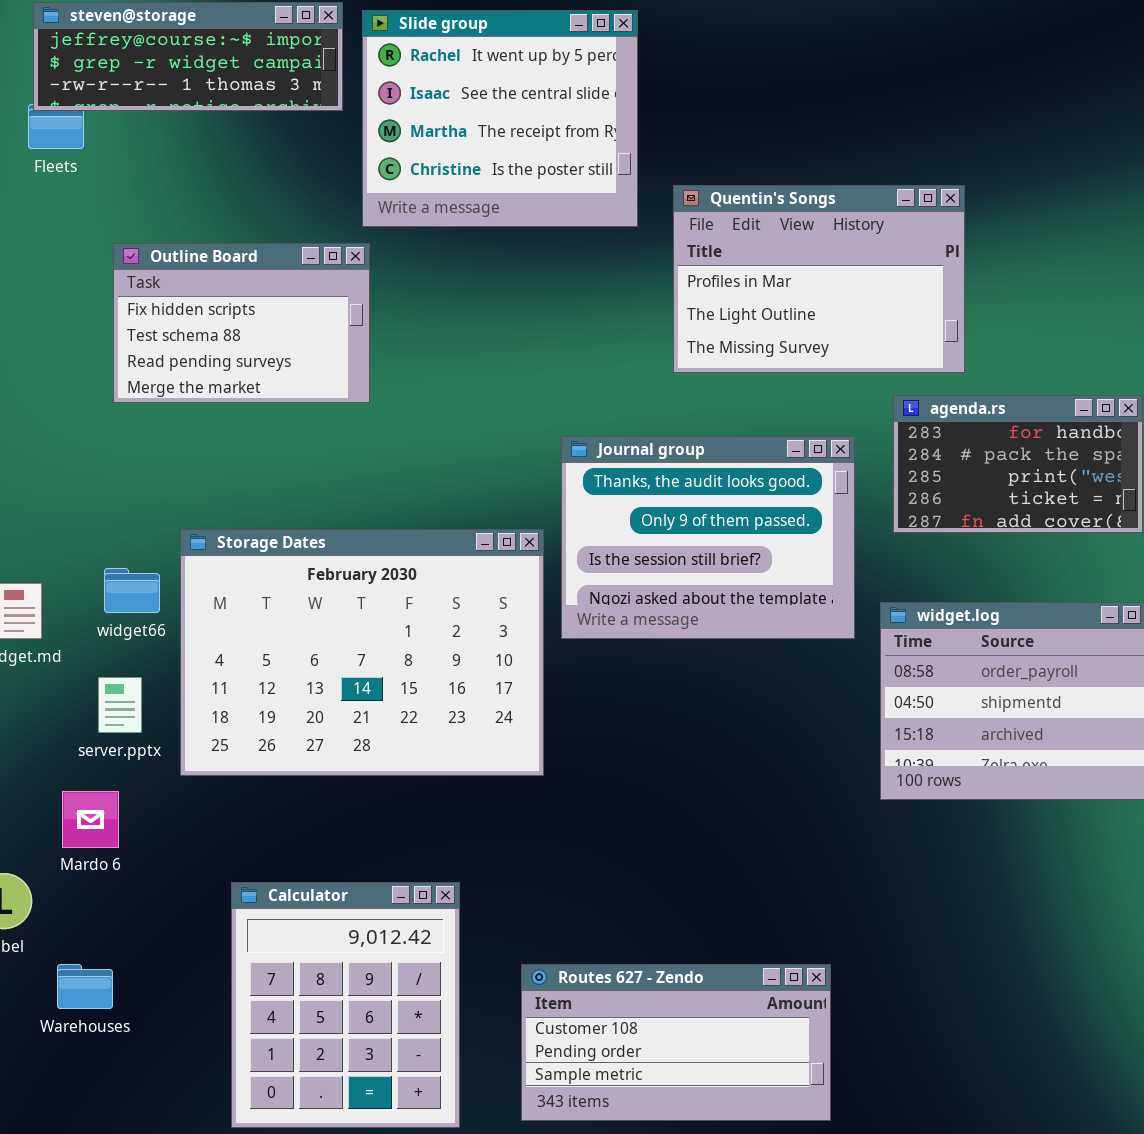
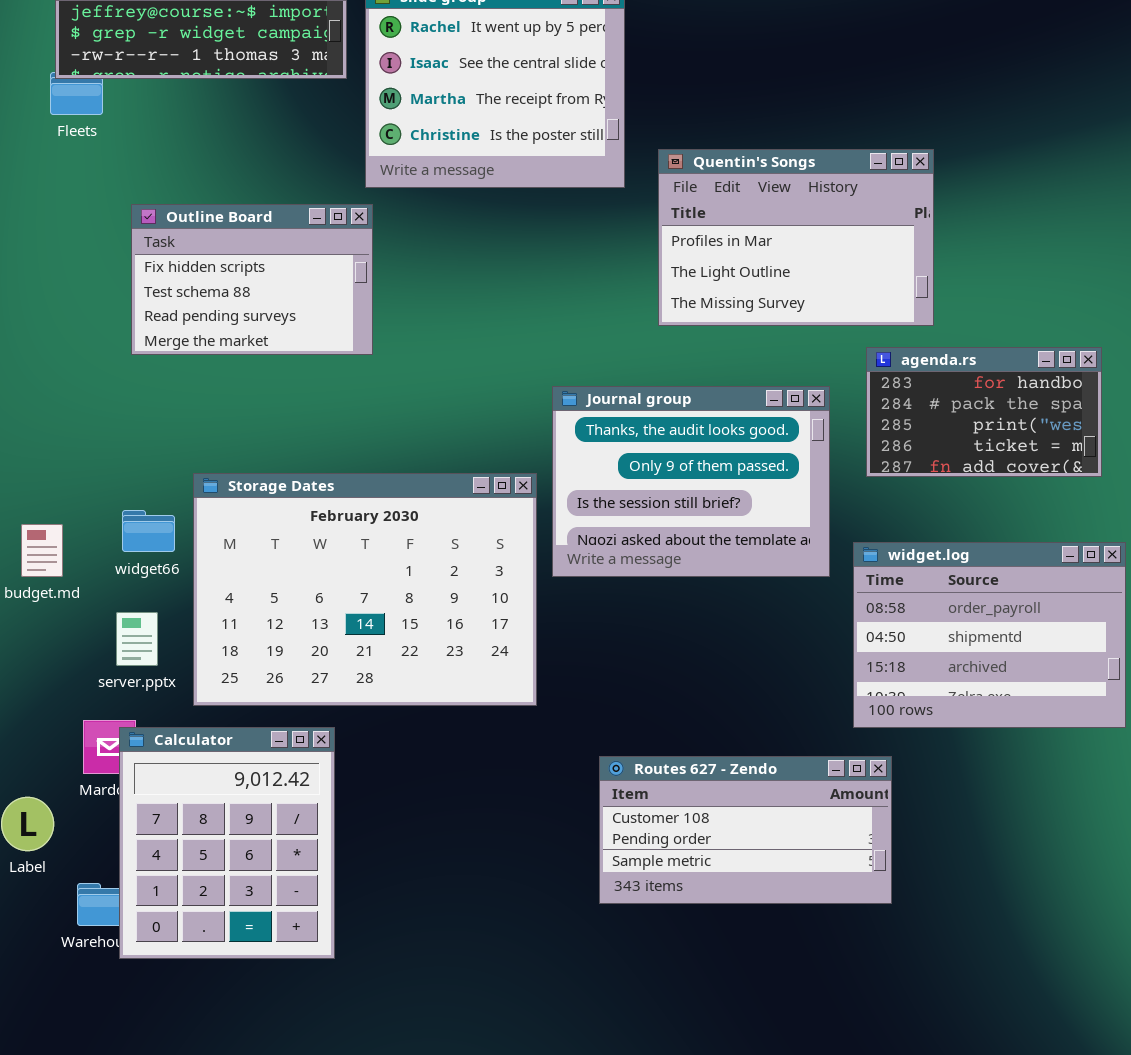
Calculator: [231,882,460,1128] -> [119,727,335,959], moved
Routes 627 - Zendo: [521,964,831,1121] -> [599,756,892,904], moved

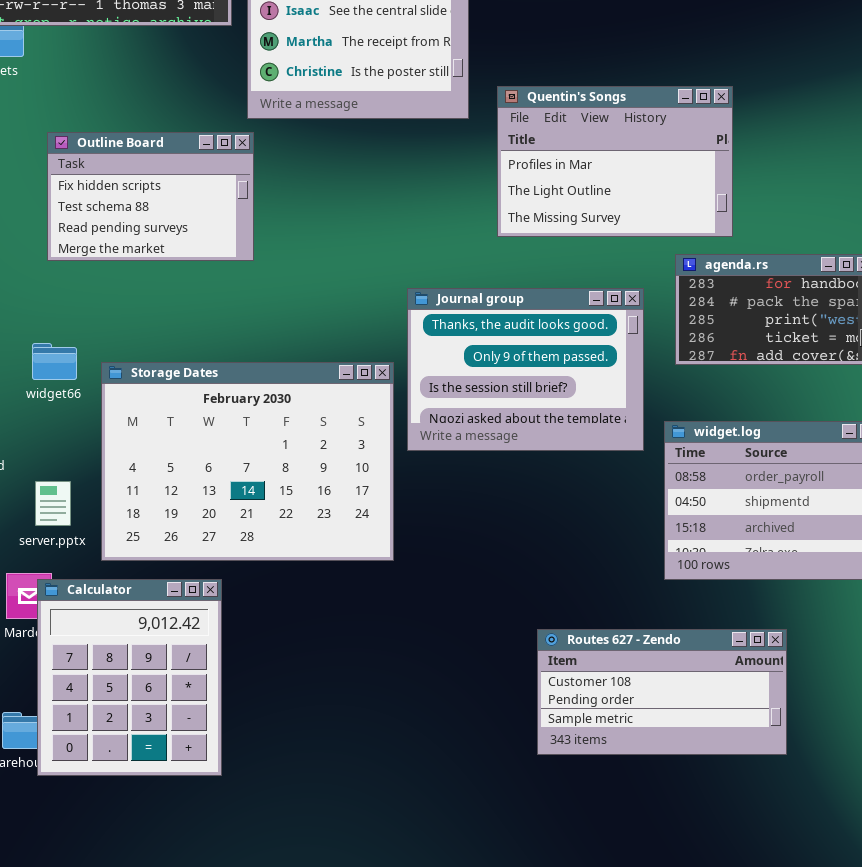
widget66: [122,510,175,552] -> [32,343,77,380], moved
Routes 627 - Zendo: [599,756,892,904] -> [537,629,787,755], moved

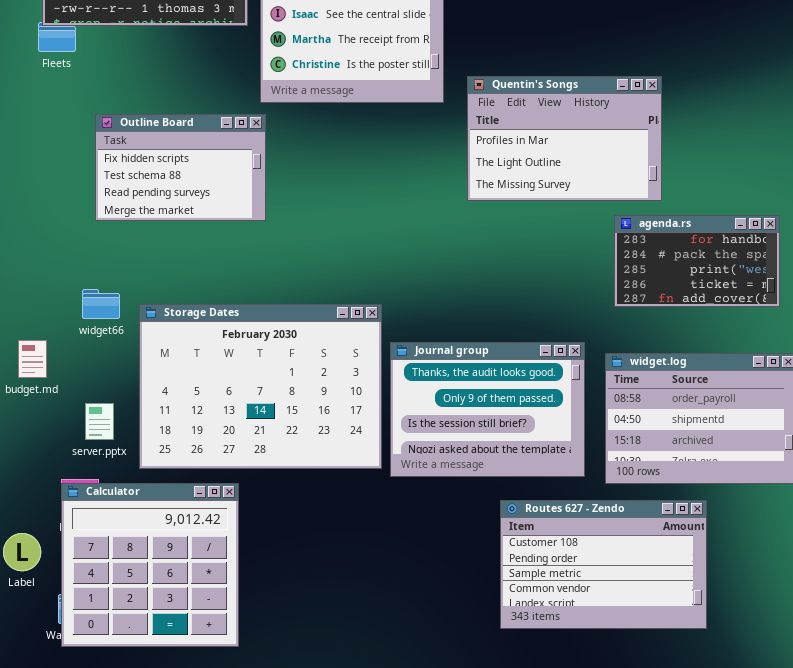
Journal group: [407,288,644,451] -> [390,342,585,477], moved
Calculator: [37,579,222,776] -> [61,483,239,647], resized
Routes 627 - Zendo: [537,629,787,755] -> [500,500,707,629], resized

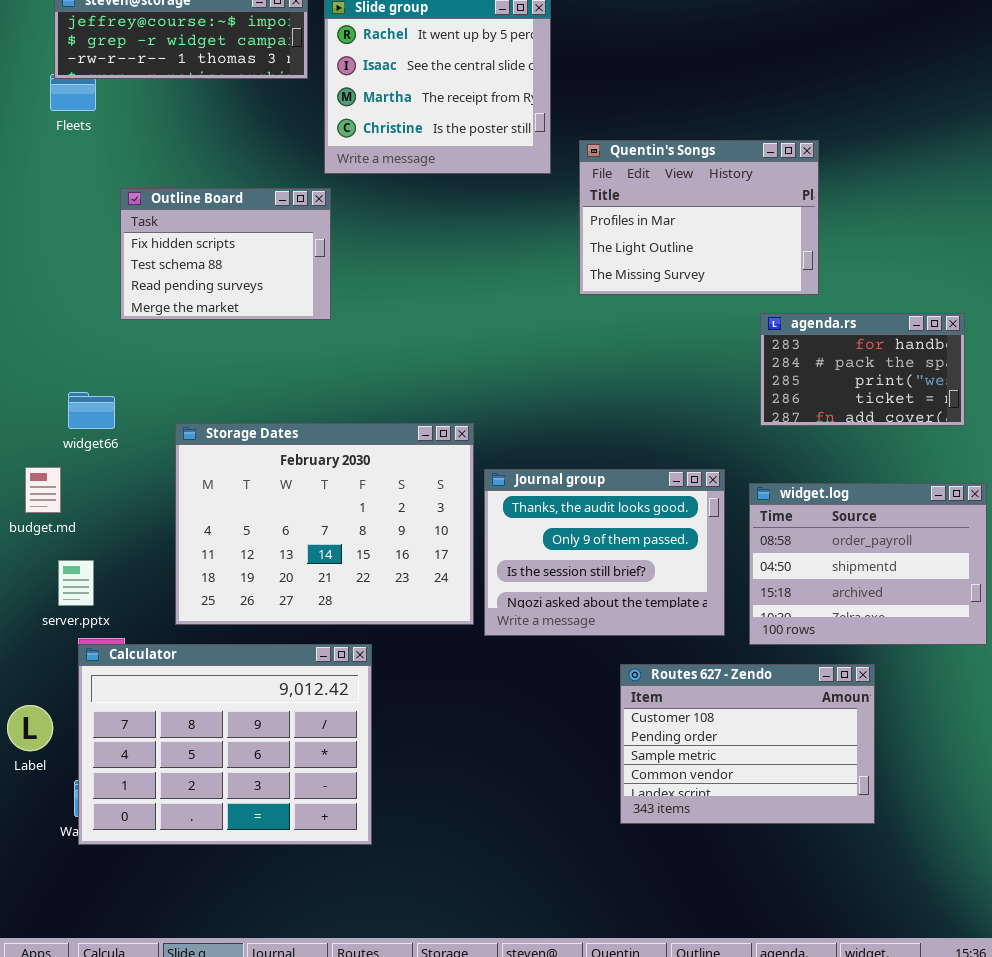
widget66: [82,289,120,319] -> [68,392,115,429], moved
server.pptx: [85,403,114,440] -> [58,560,94,606], moved
Calculator: [61,483,239,647] -> [78,644,372,845], resized

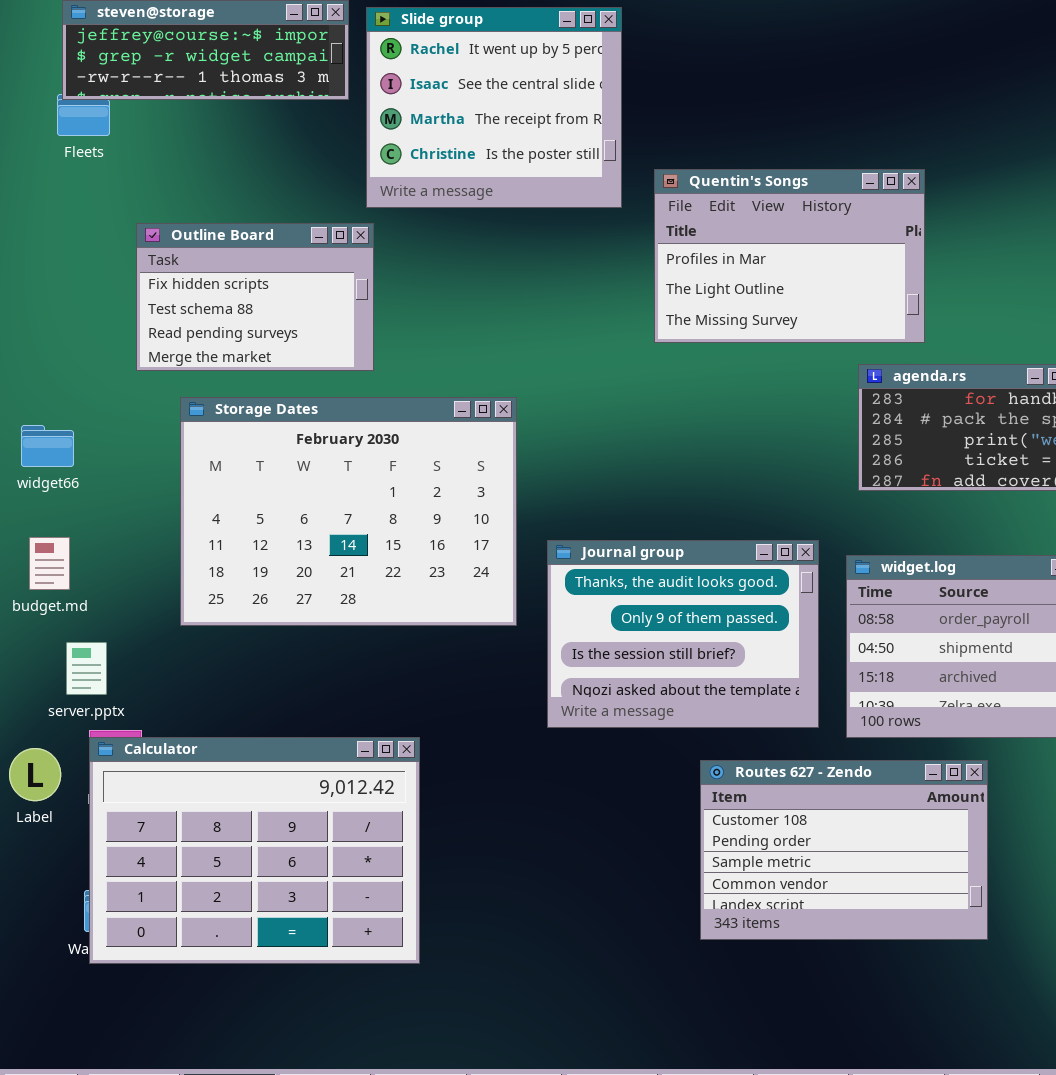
widget66: [68,392,115,429] -> [21,425,74,467], moved
Storage Dates: [175,423,474,625] -> [180,397,517,626], moved
Label: [7,705,53,751] -> [9,748,61,801], moved

